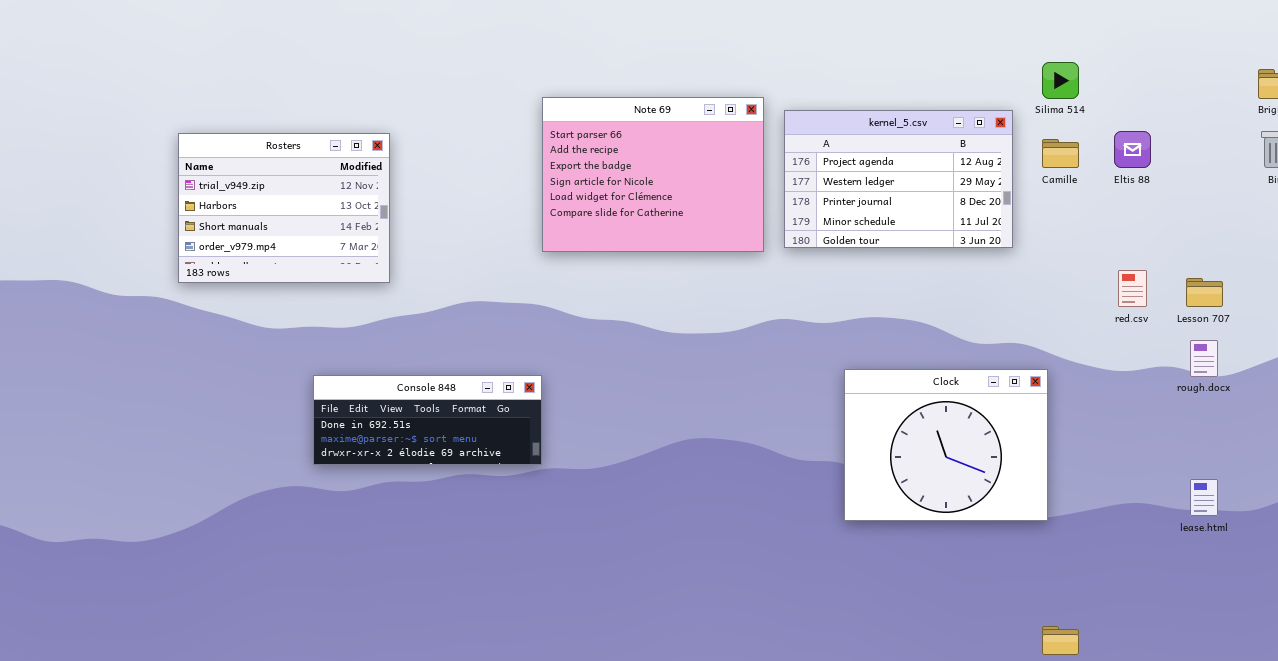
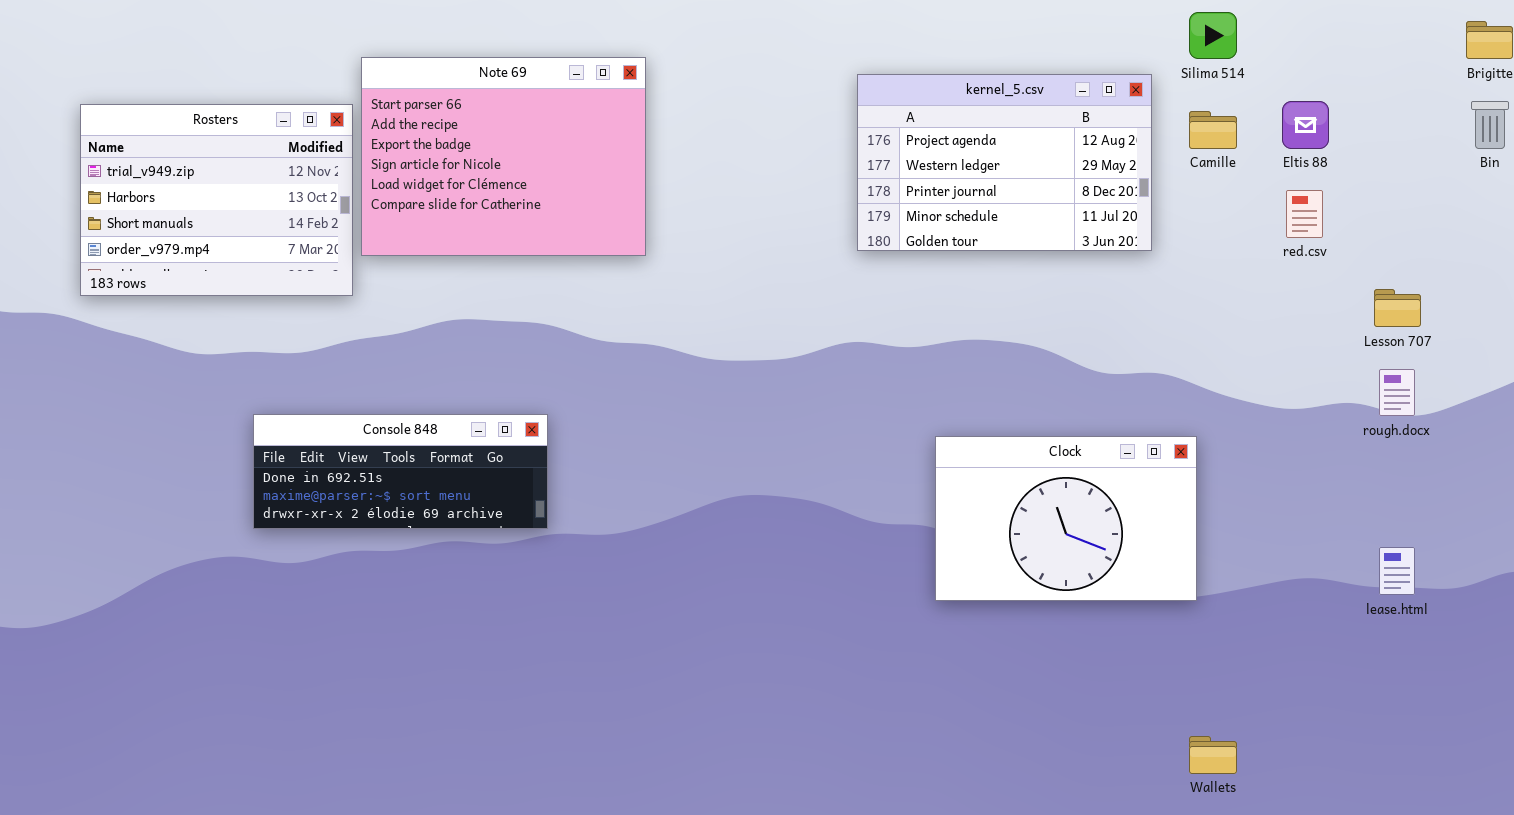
Note 69: [542,97,764,252] -> [361,57,646,256], moved
red.csv: [1118,270,1147,307] -> [1286,190,1323,238], moved
Clock: [844,369,1048,521] -> [935,436,1197,601], resized

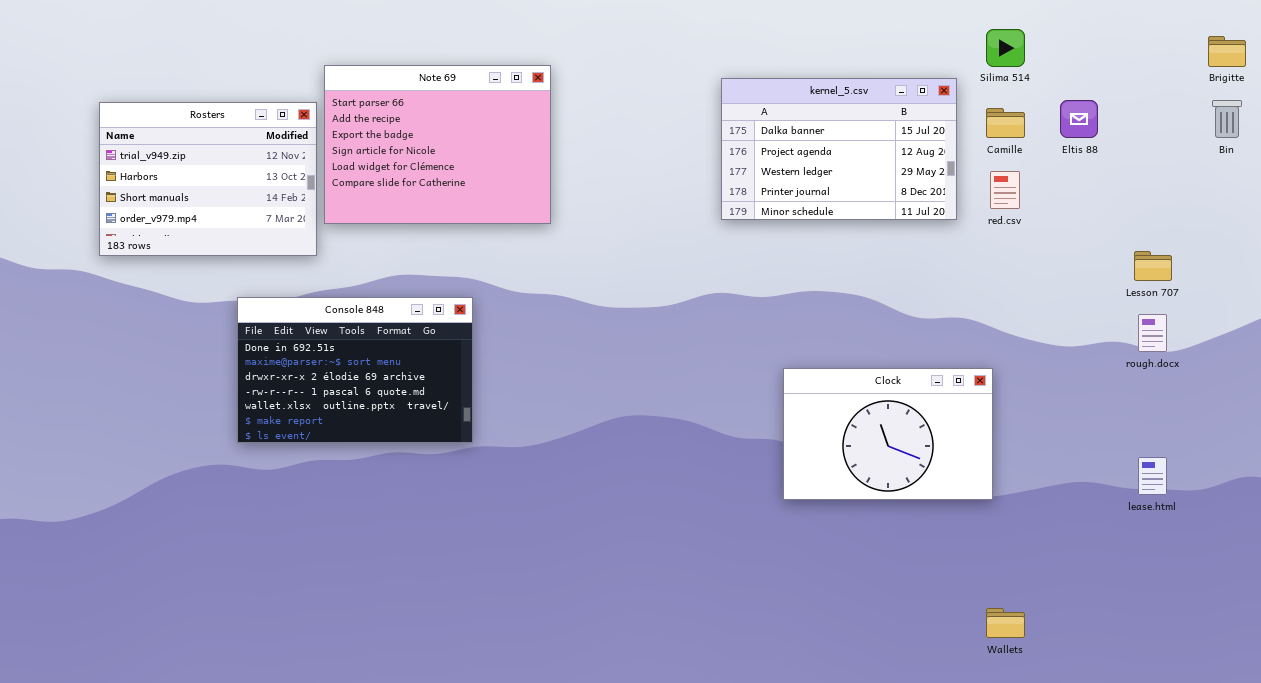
kernel_5.csv: [857,74,1152,251] -> [721,78,957,220], scrolled up 1 row
red.csv: [1286,190,1323,238] -> [990,171,1020,209], moved
Console 848: [253,414,548,529] -> [237,297,473,443], resized

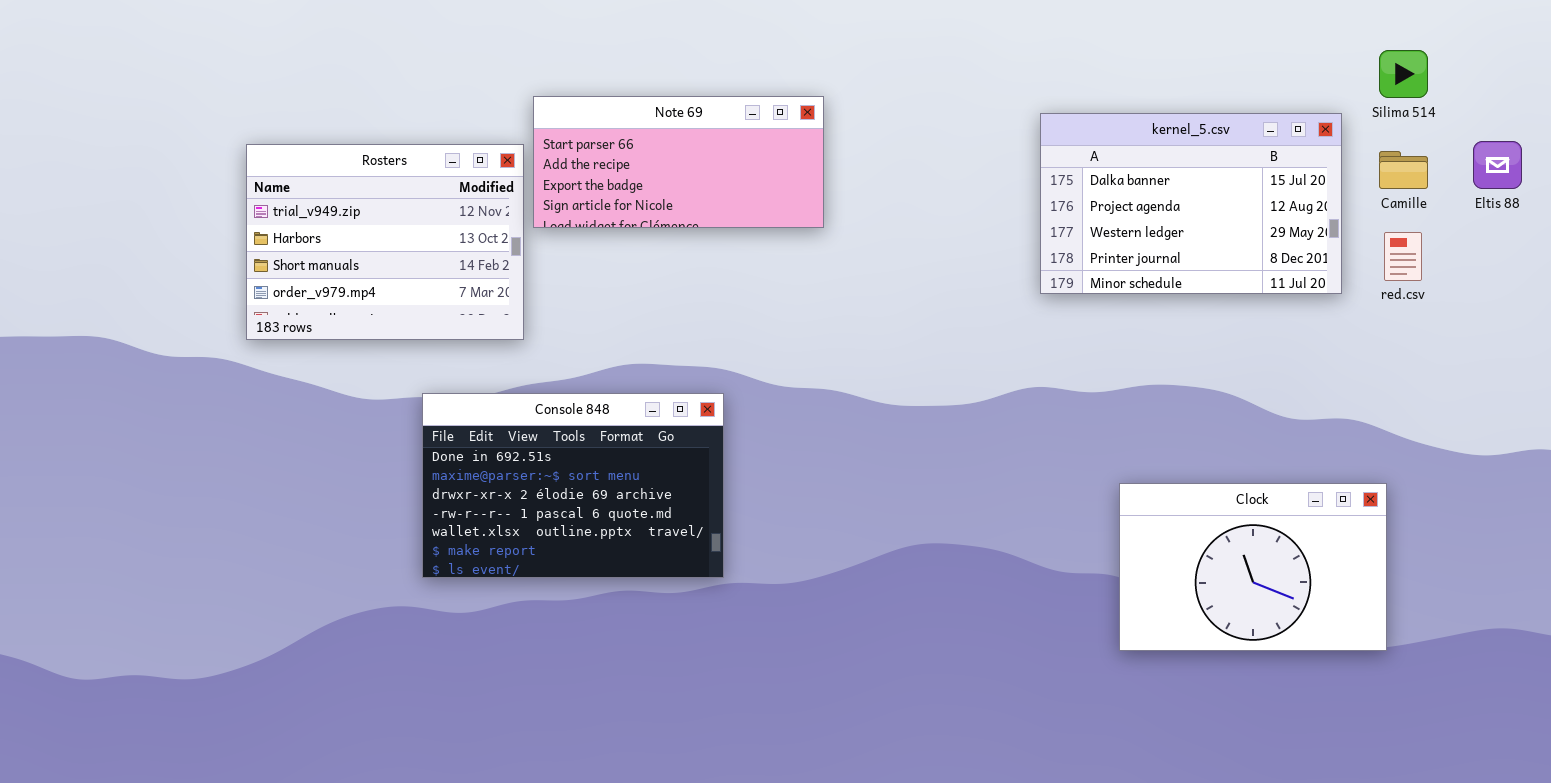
Note 69: [324,65,551,224] -> [533,96,824,228], resized

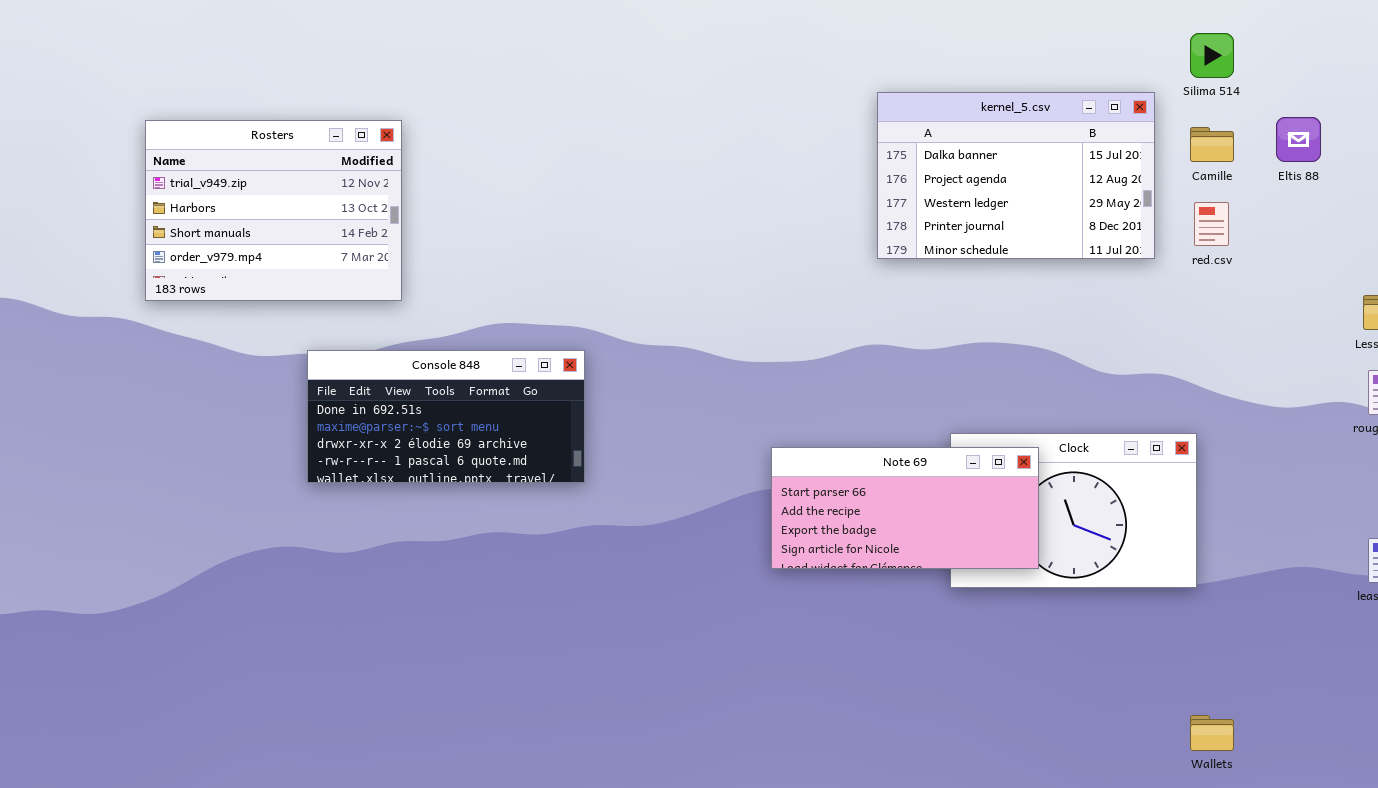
Note 69: [533,96,824,228] -> [771,447,1039,569], moved
Console 848: [422,393,724,578] -> [307,350,585,483], resized

